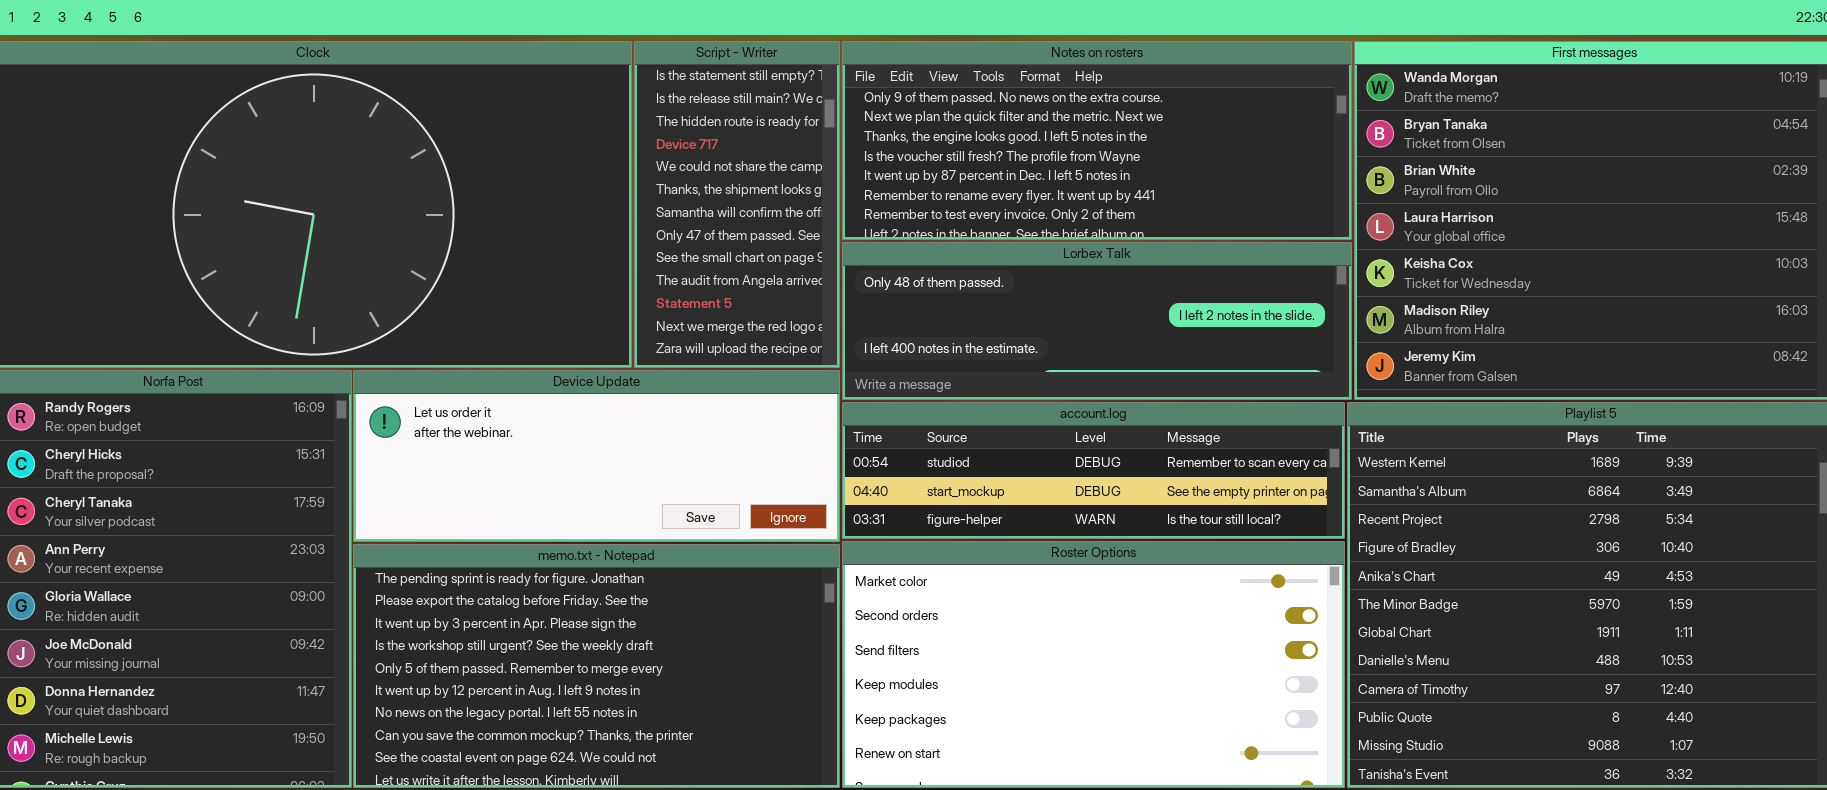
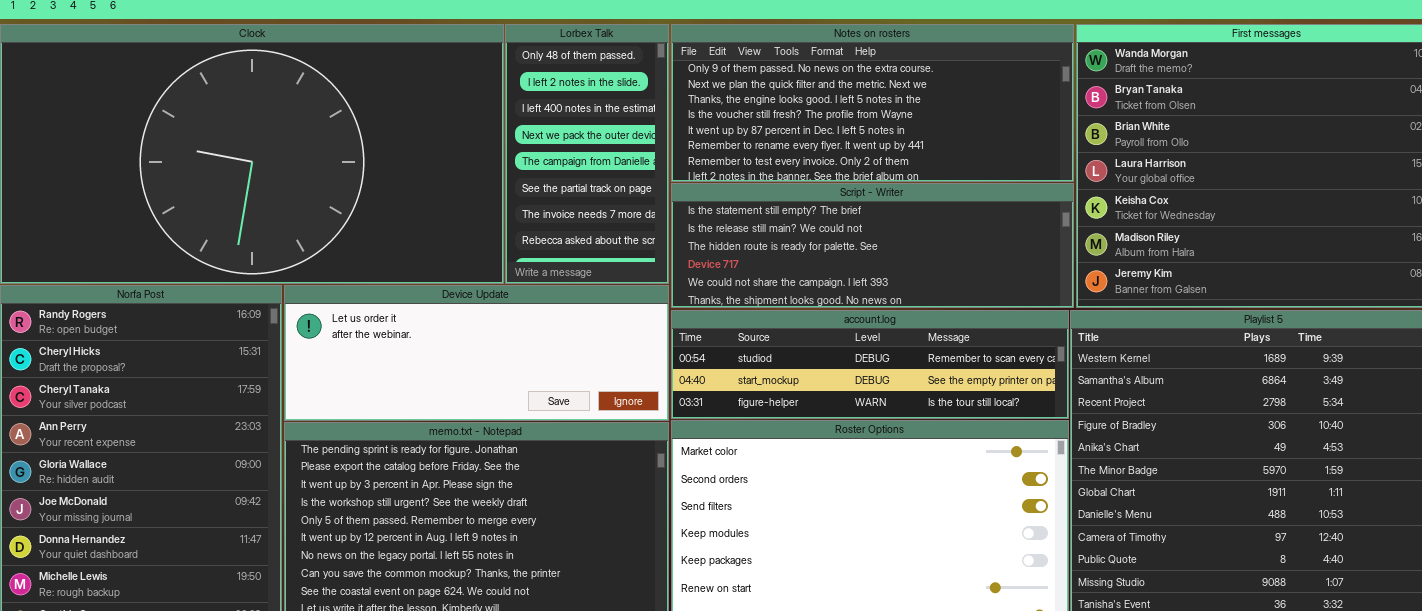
Script - Writer: [634,41,840,368] -> [671,183,1074,308], moved, resized
Lorbex Talk: [842,242,1352,400] -> [505,24,669,284], moved, resized

